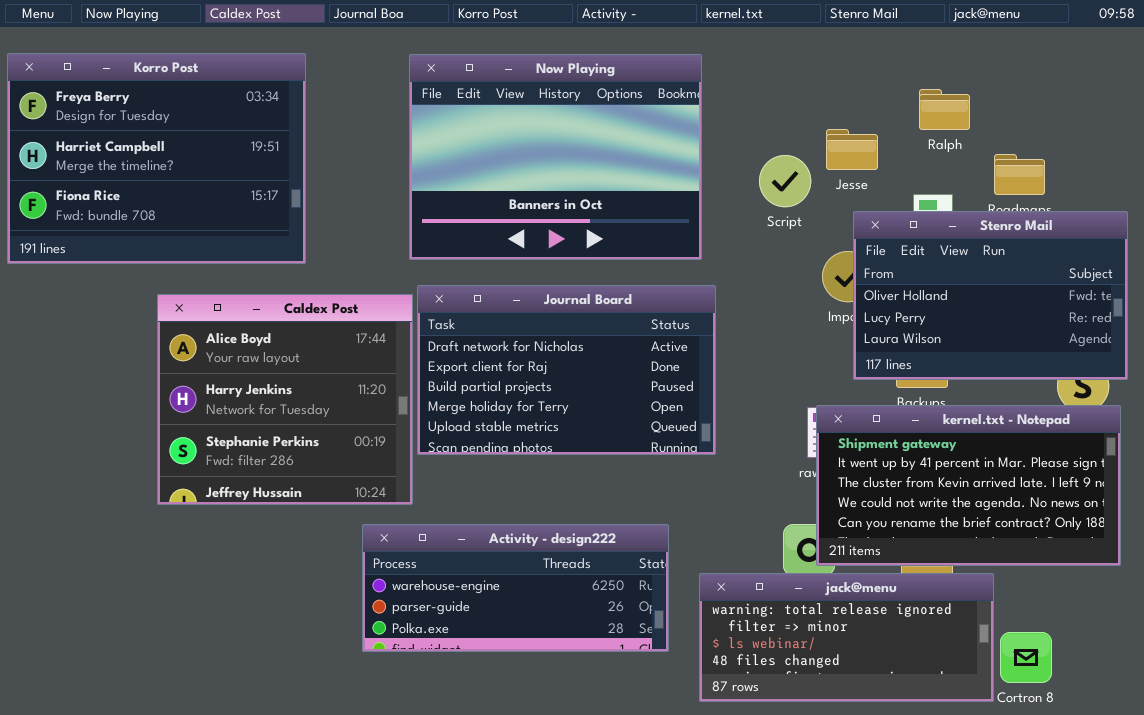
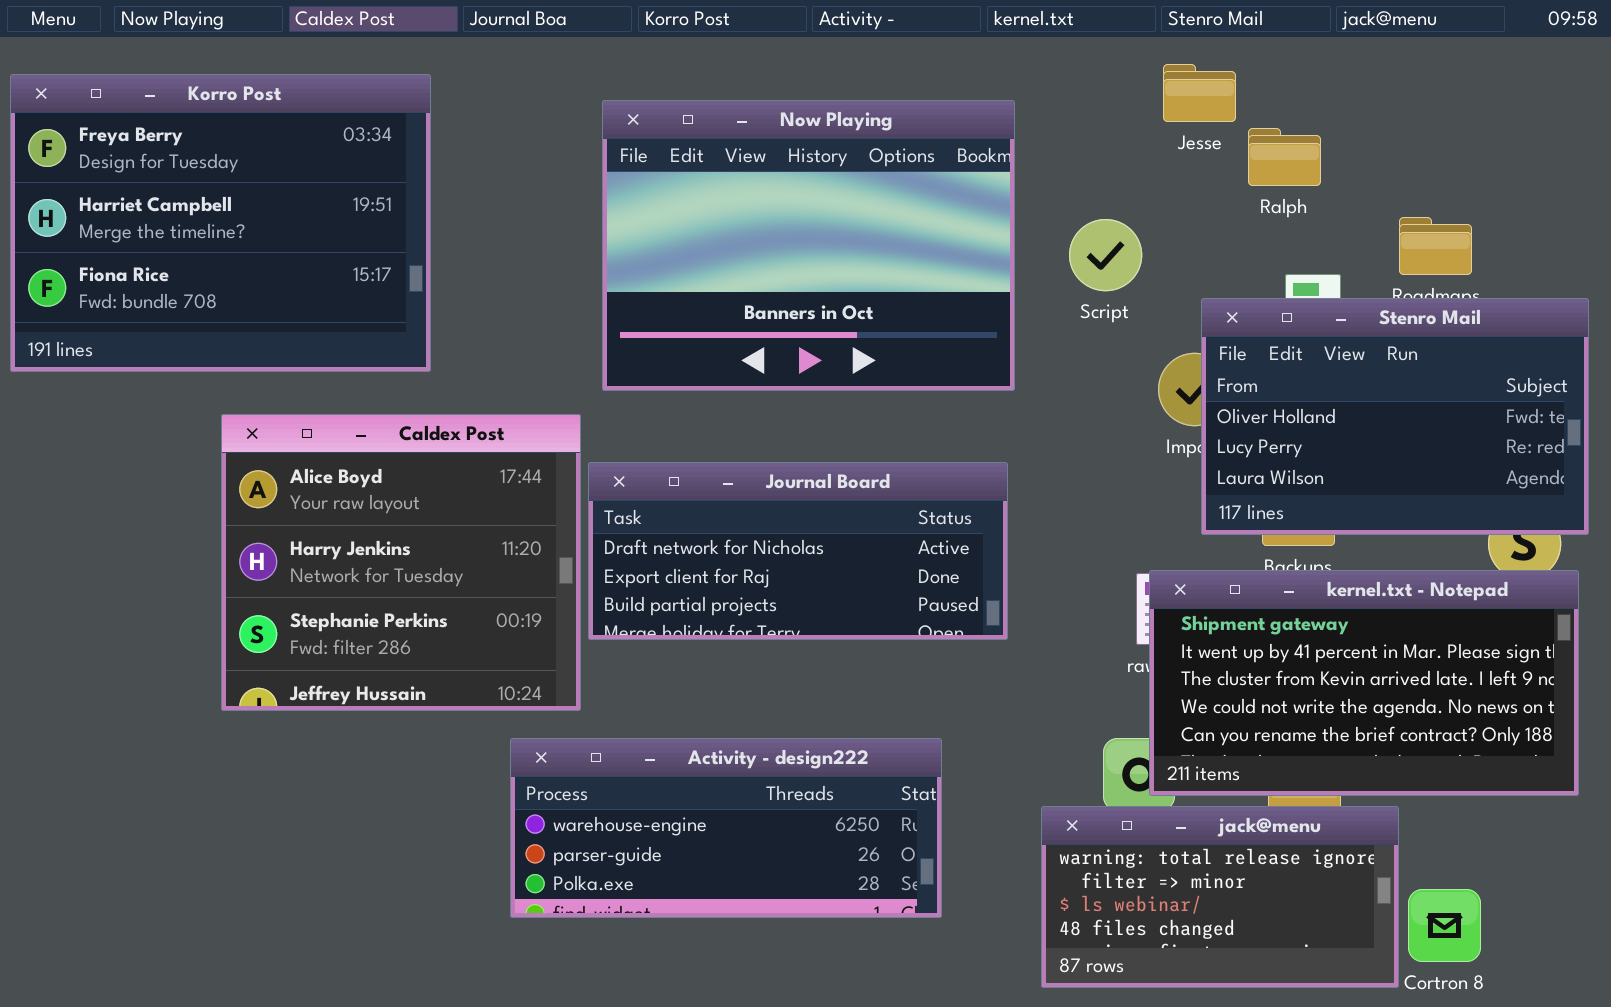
Now Playing: [409,54,702,260] -> [602,100,1015,391], moved
Ralph: [919,89,970,130] -> [1248,128,1321,186], moved
Jesse: [826,129,878,170] -> [1163,64,1236,122], moved
Journal Board: [417,285,716,455] -> [588,462,1008,640], resized
jack@menu: [699,573,994,702] -> [1041,806,1399,988], resized

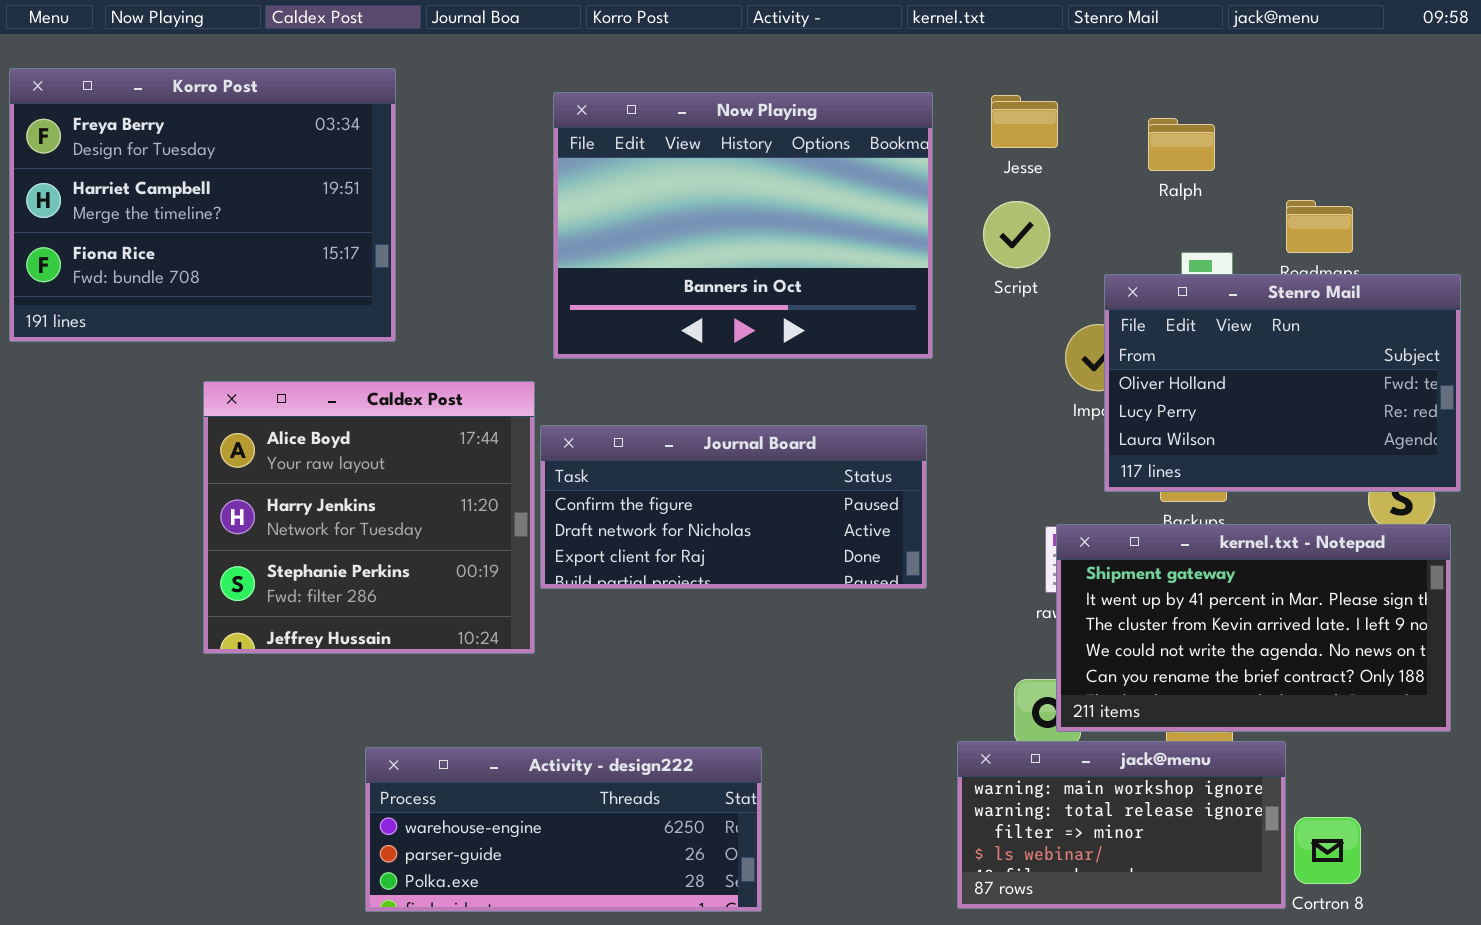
Jesse: [1163,64,1236,122] -> [991,95,1058,148], moved
Journal Board: [588,462,1008,640] -> [540,425,927,589], scrolled up 1 row
Activity - design222: [510,738,942,918] -> [365,747,762,912], moved
jack@menu: [1041,806,1399,988] -> [957,741,1286,909], scrolled up 1 row

